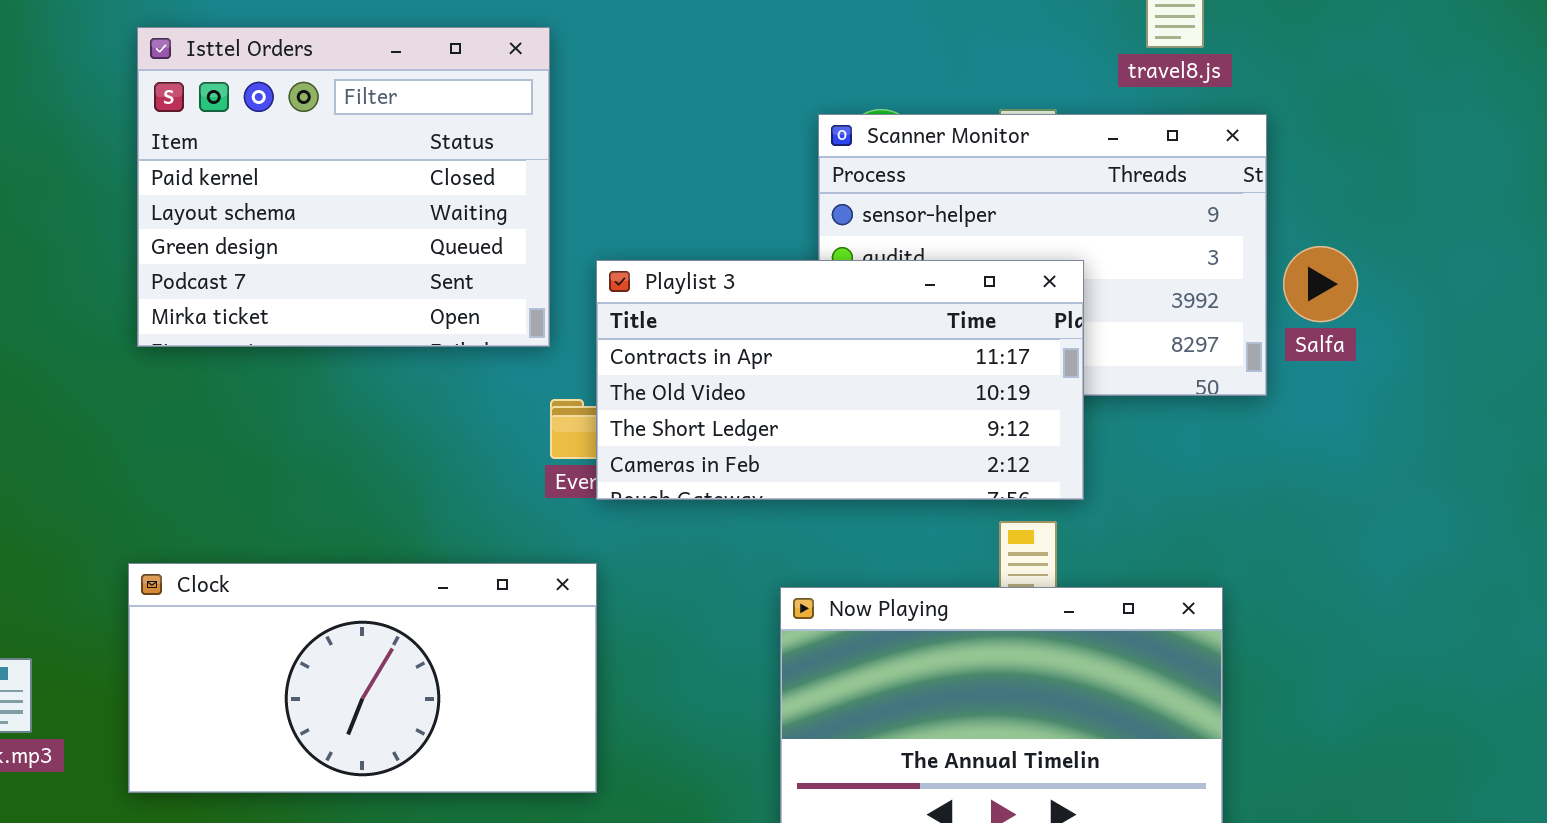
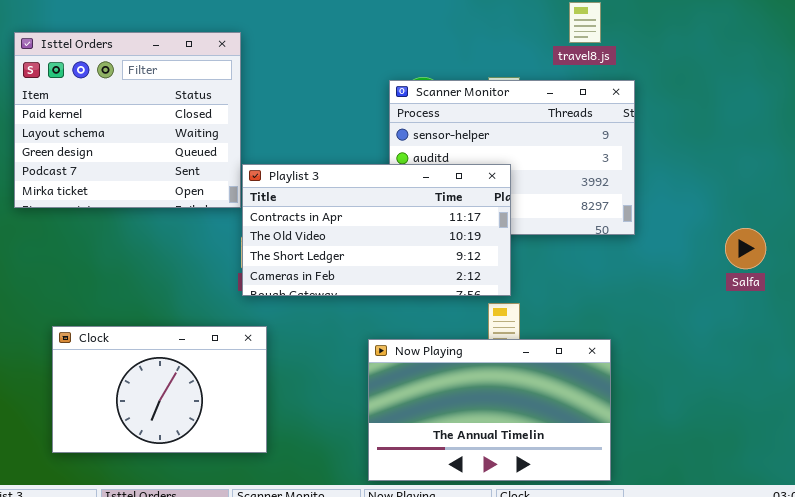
Salfa: [1283,246,1358,322] -> [725,228,766,269], moved
Playlist 3: [596,260,1084,500] -> [242,164,511,296], moved
Clock: [128,563,597,793] -> [52,326,267,453], resized

